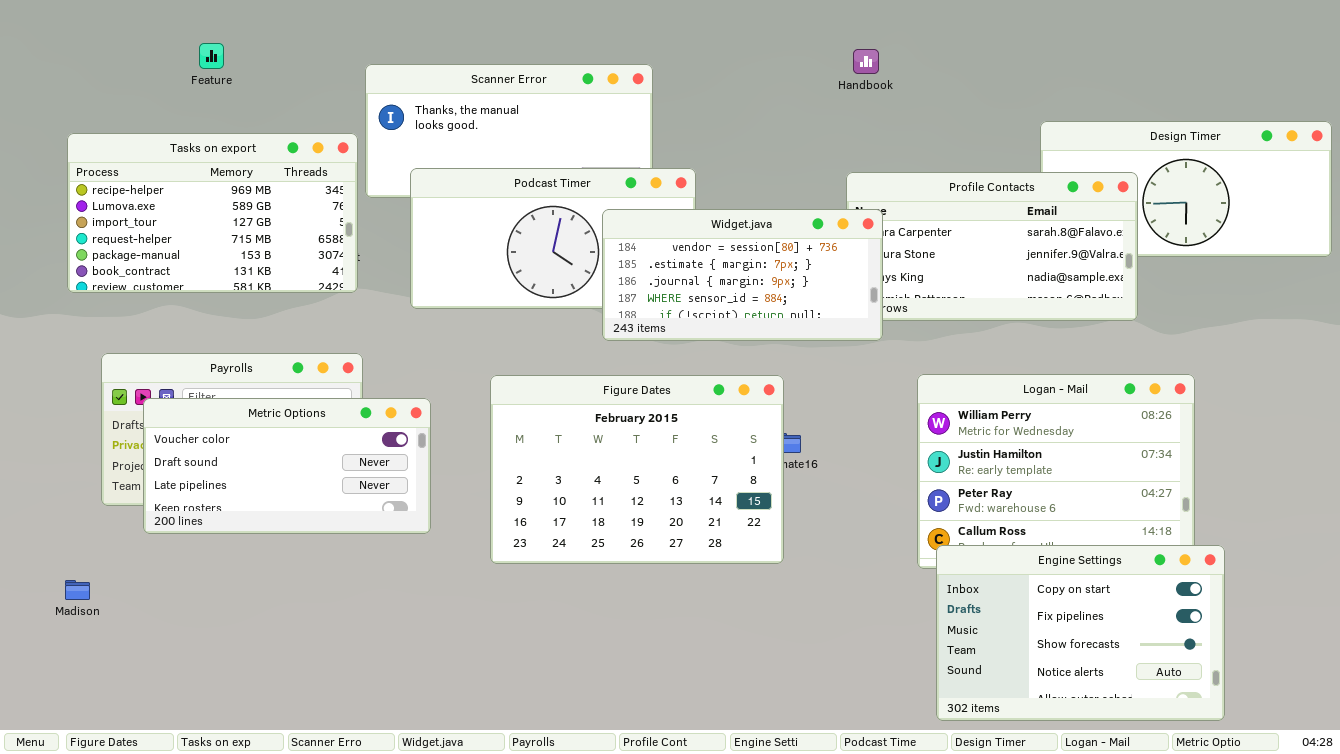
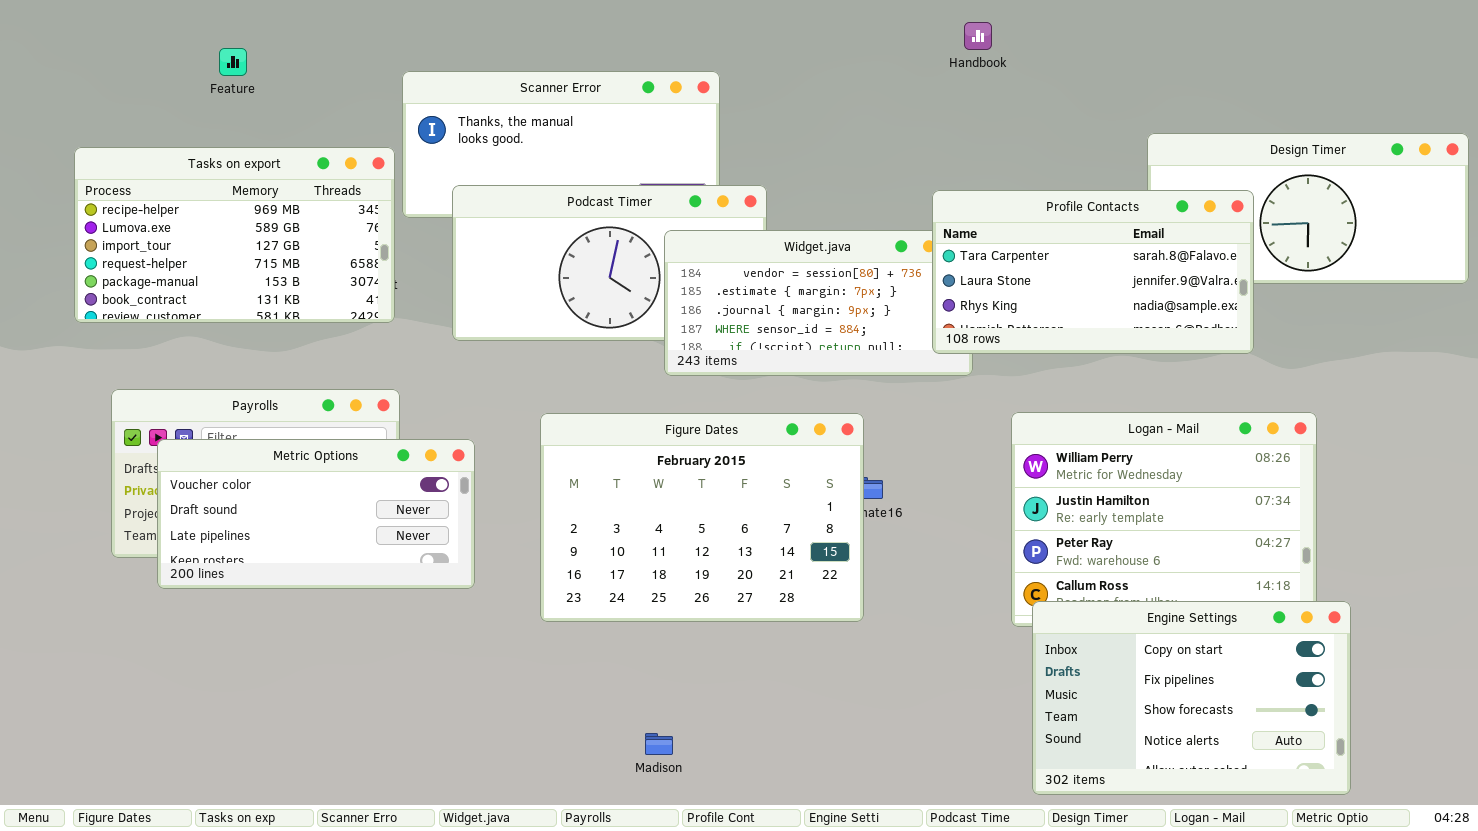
Handbook: [853,49,879,74] -> [964,22,992,50], moved
Profile Contacts: [846,172,1138,321] -> [932,190,1254,354], raised
Madison: [65,580,90,600] -> [645,733,673,755], moved

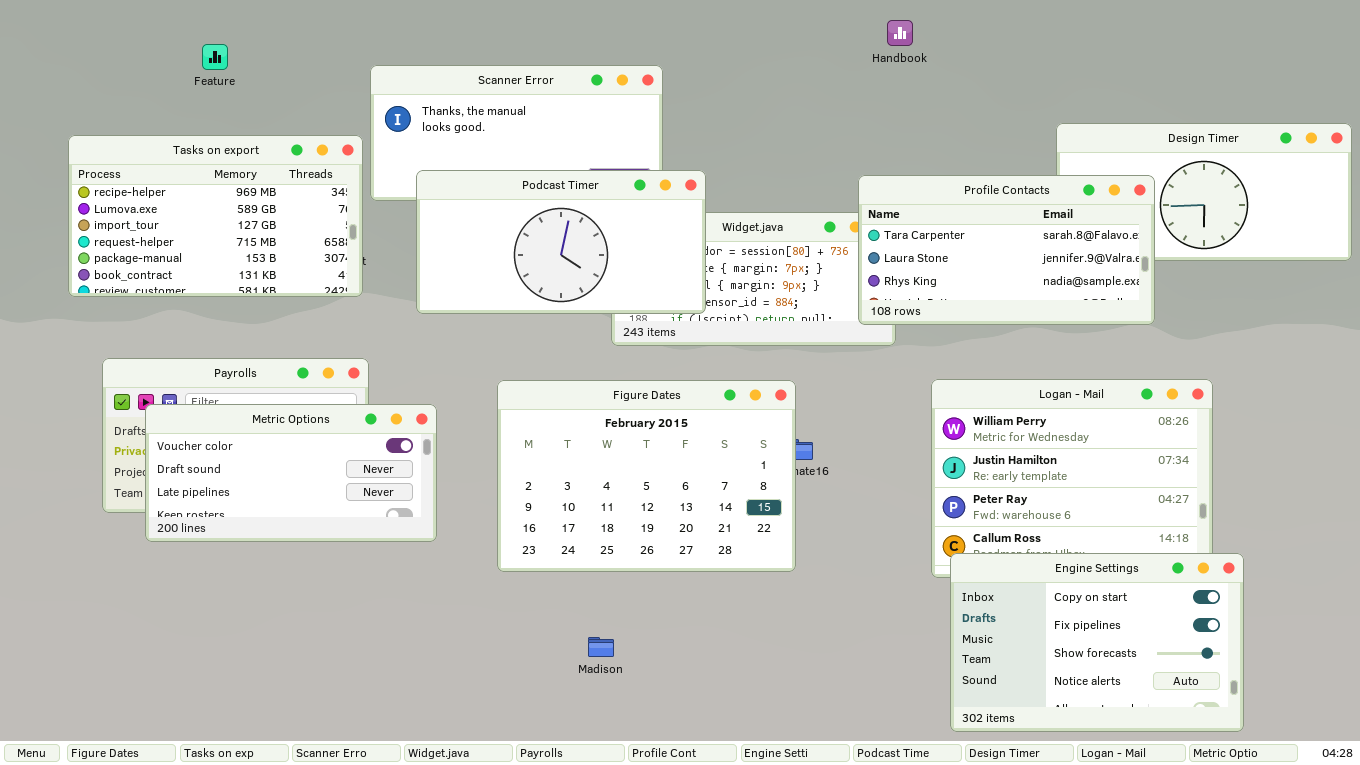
Podcast Timer: [452,185,767,341] -> [416,170,706,314], raised
Madison: [645,733,673,755] -> [588,637,614,657], moved

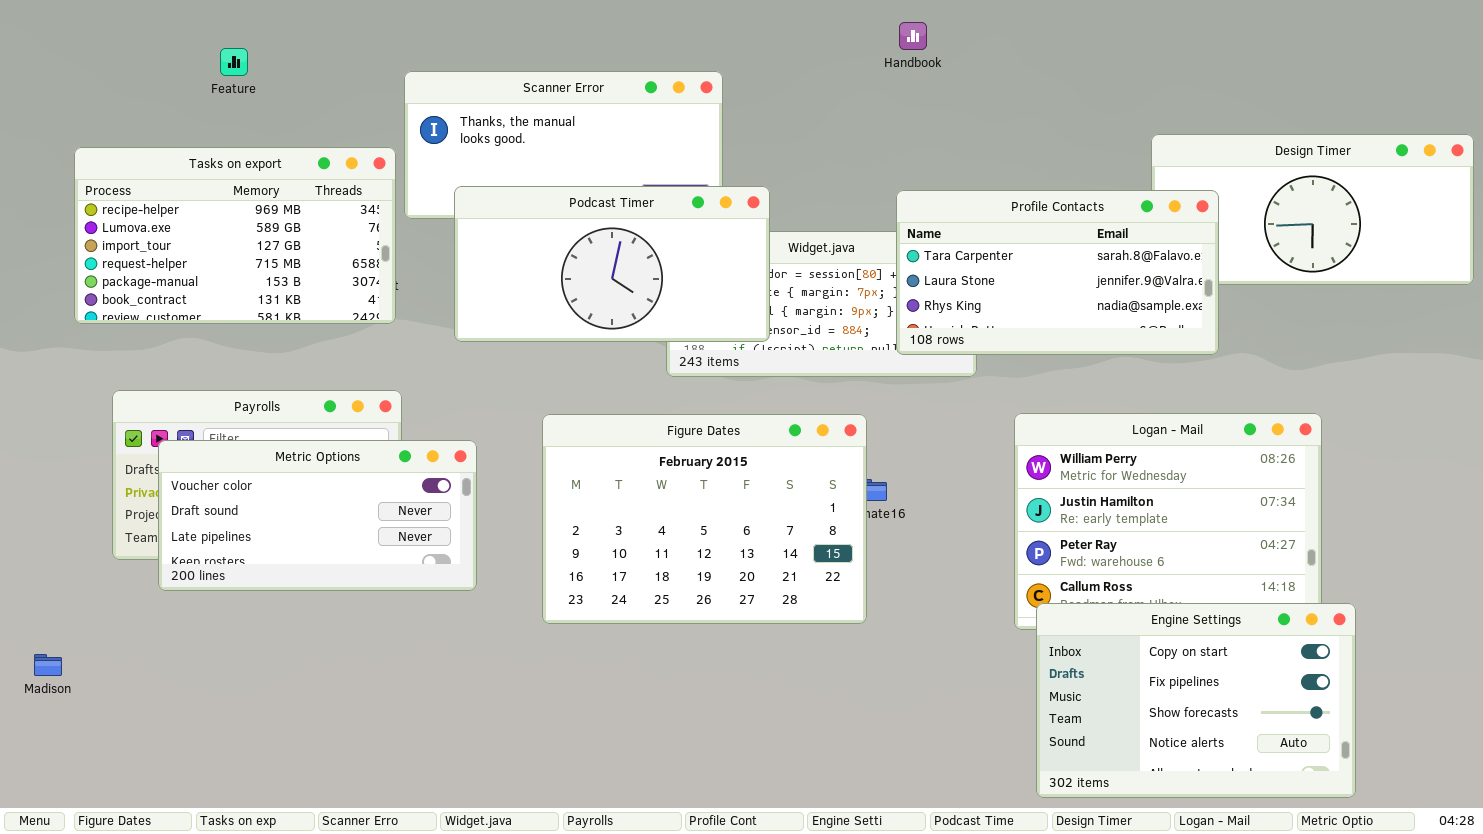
Handbook: [887,20,913,46] -> [899,22,927,50], moved
Profile Contacts: [858,175,1155,325] -> [896,190,1219,355], moved
Madison: [588,637,614,657] -> [34,654,62,676], moved

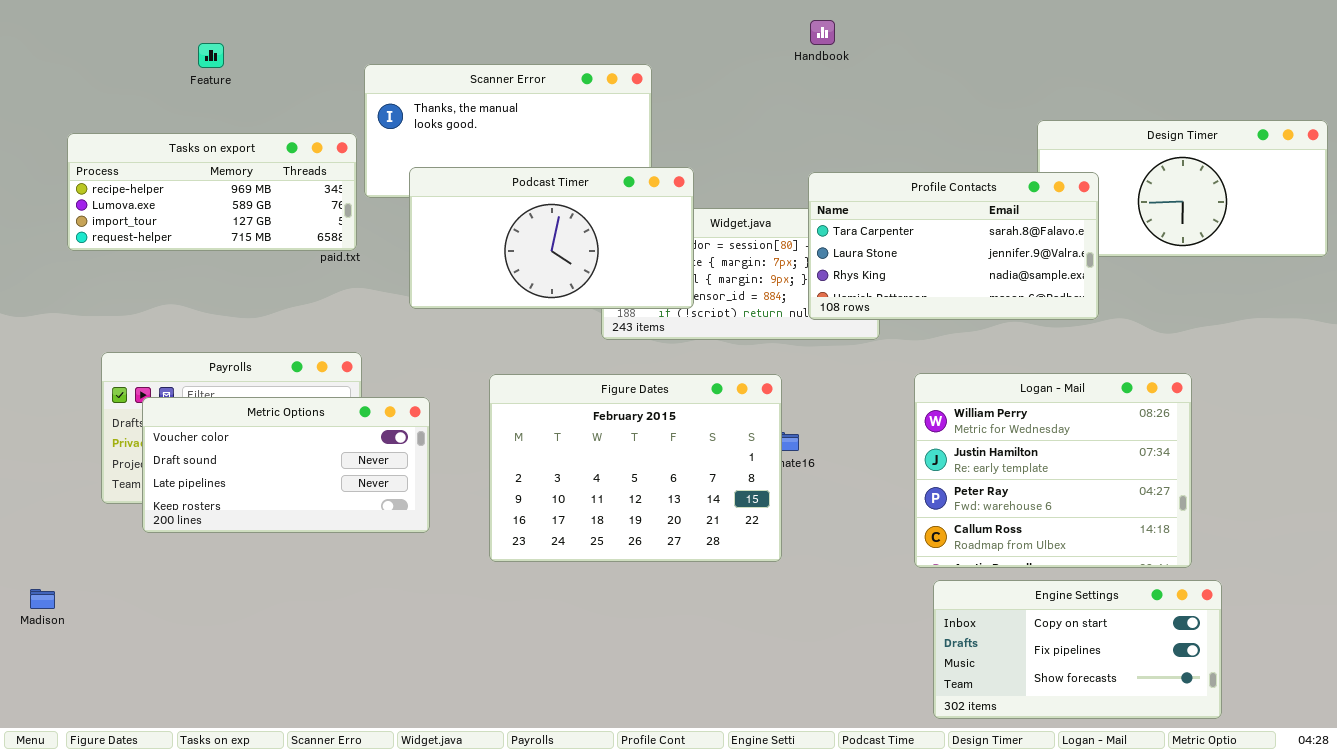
Tasks on export: [74,147,396,324] -> [67,133,357,251], resized
Engine Settings: [1036,603,1356,798] -> [933,580,1222,719], resized

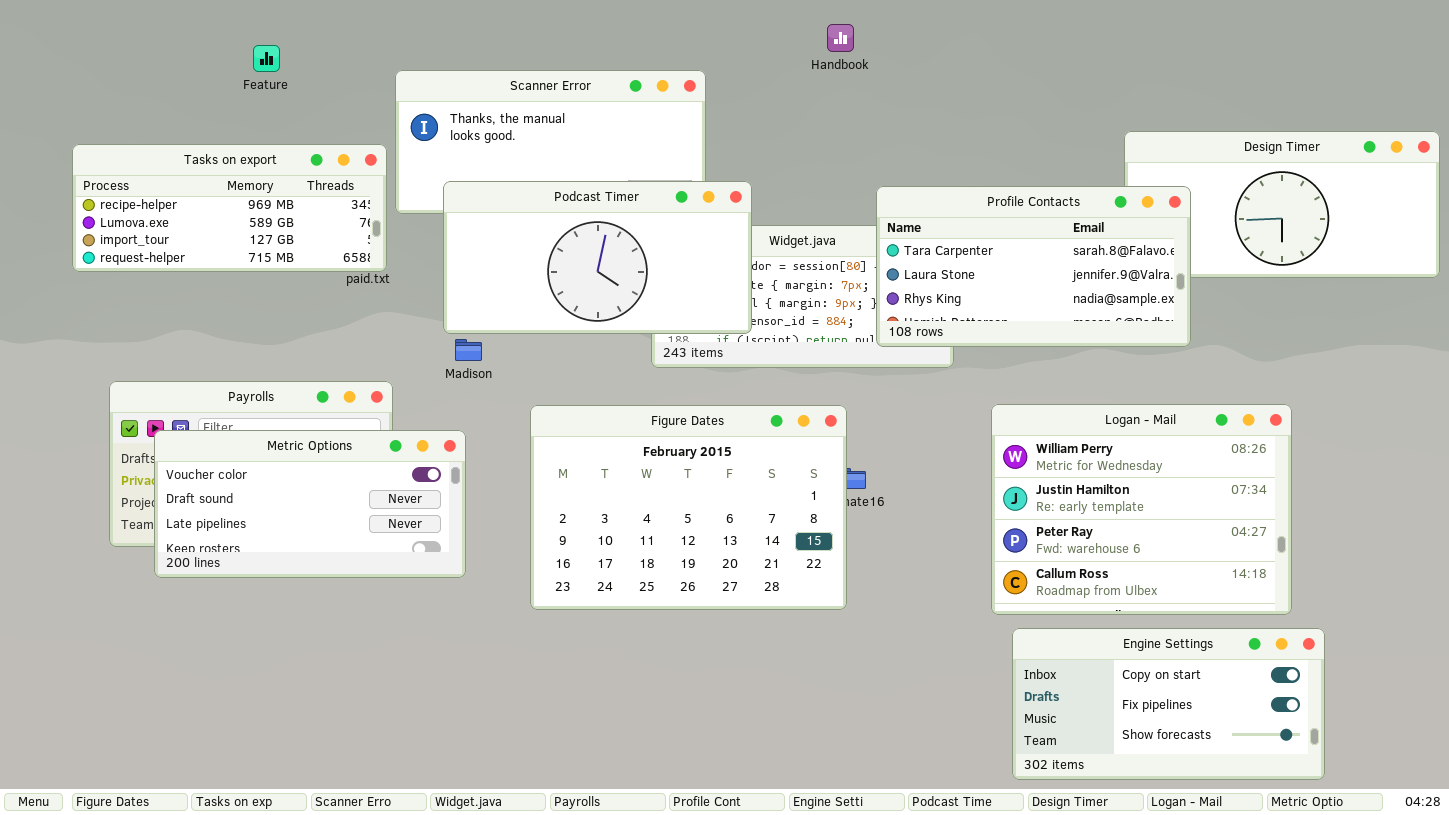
Handbook: [810,20,835,45] -> [827,24,854,52], moved
Feature: [198,43,224,68] -> [253,45,280,72], moved
Madison: [30,589,55,609] -> [455,339,482,361], moved

